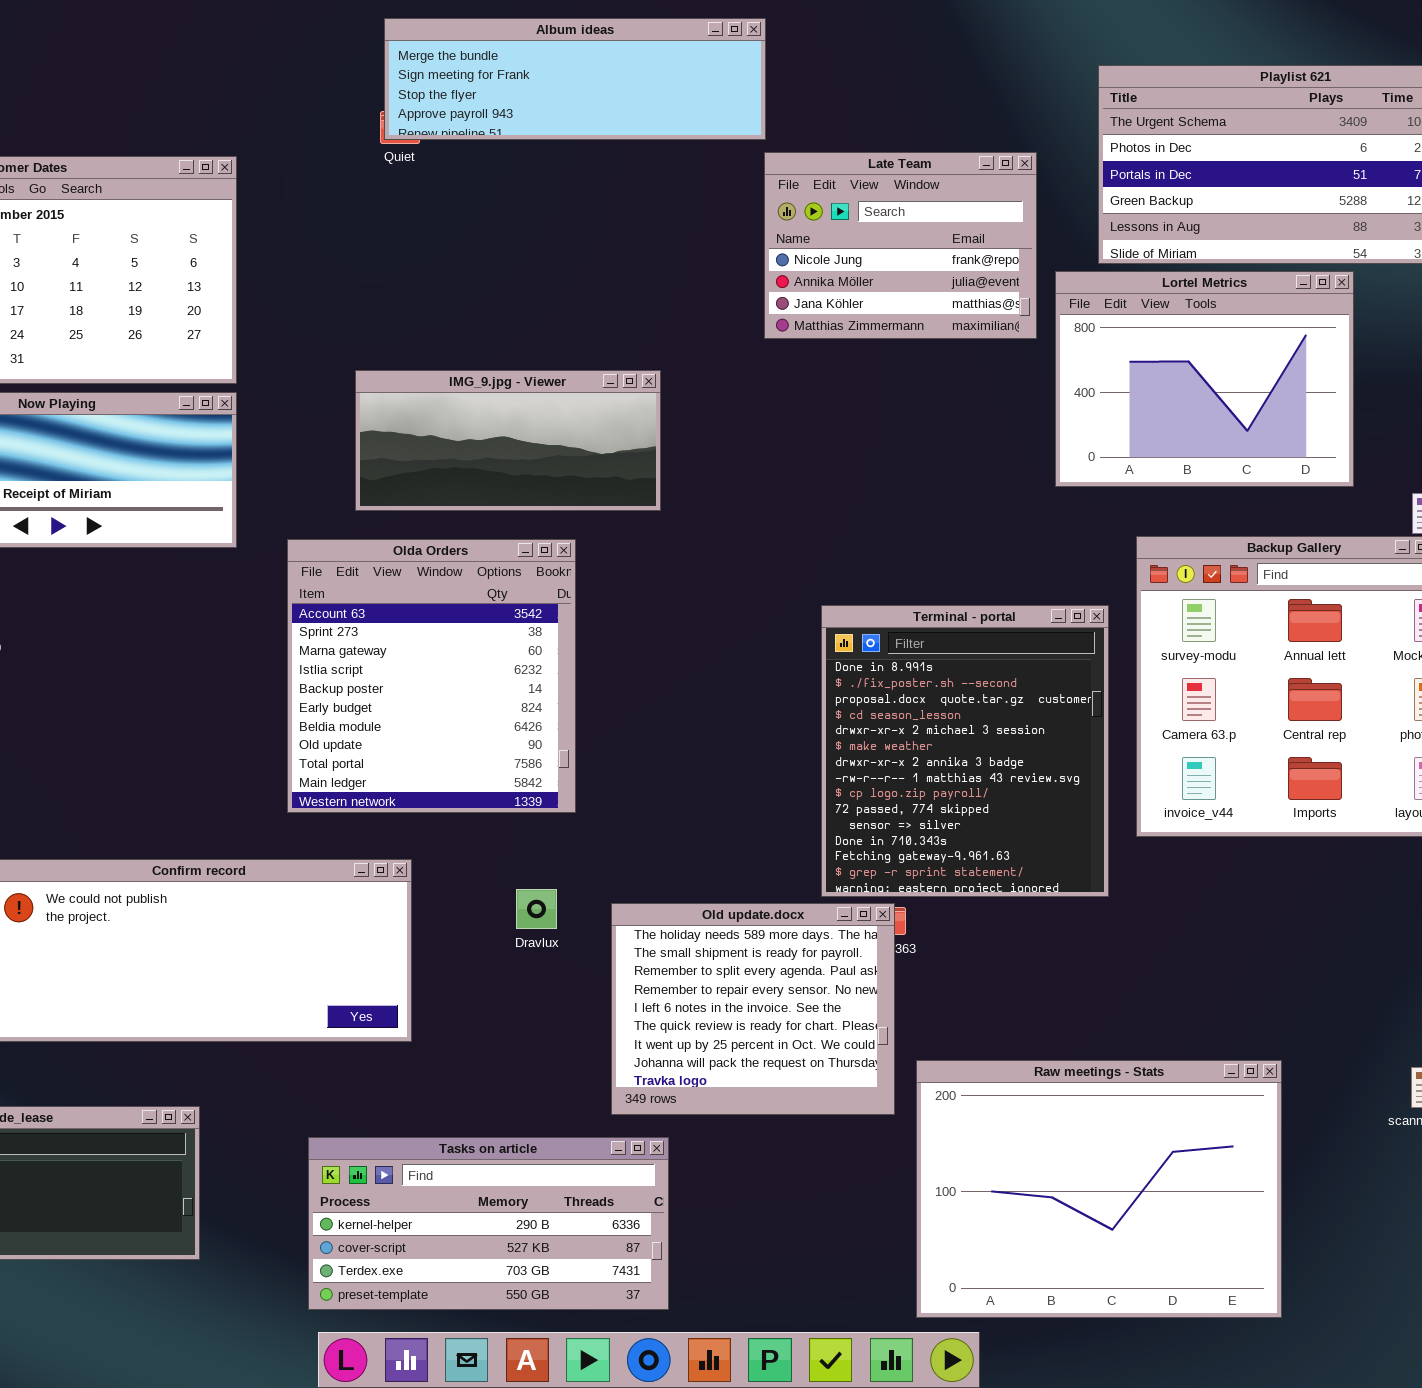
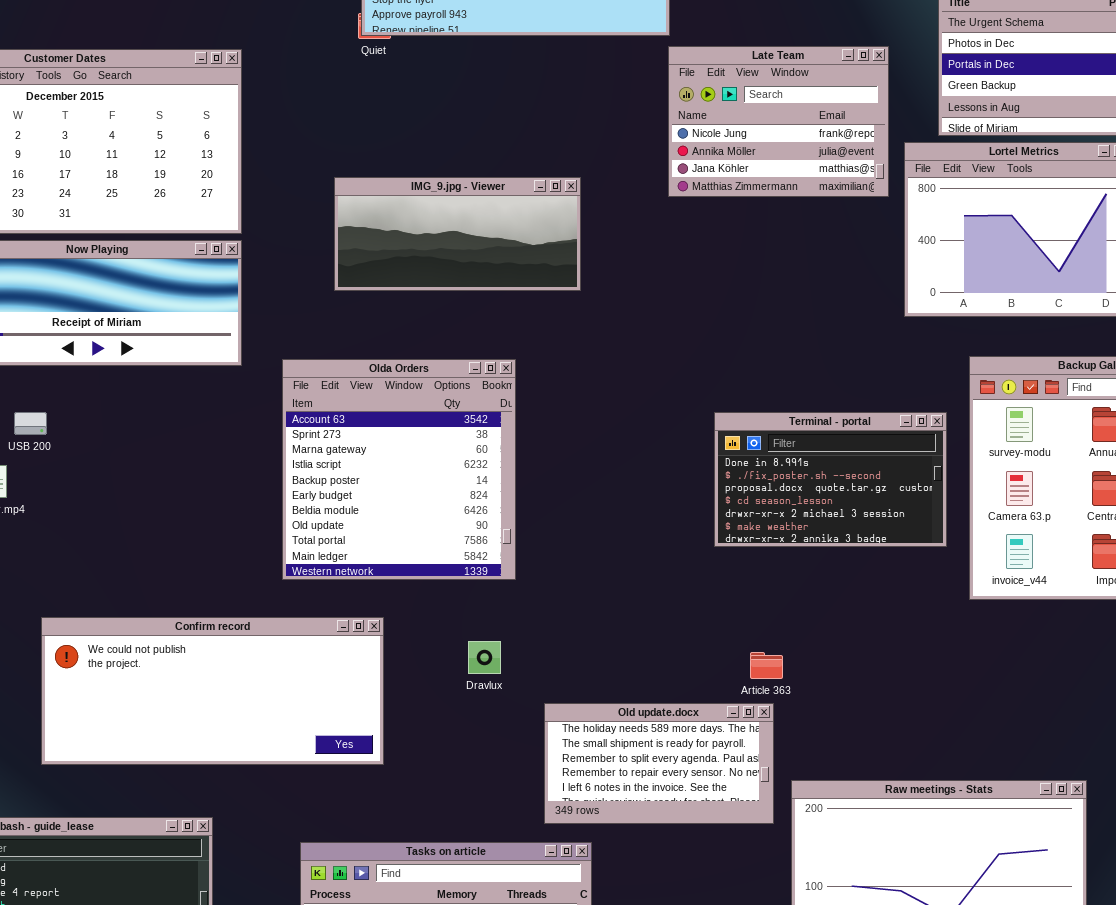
IMG_9.jpg - Viewer: [355,370,661,511] -> [334,177,581,291], moved
Terminal - portal: [821,605,1109,897] -> [714,412,947,547], resized
Old update.docx: [611,903,895,1115] -> [544,703,774,824], resized

